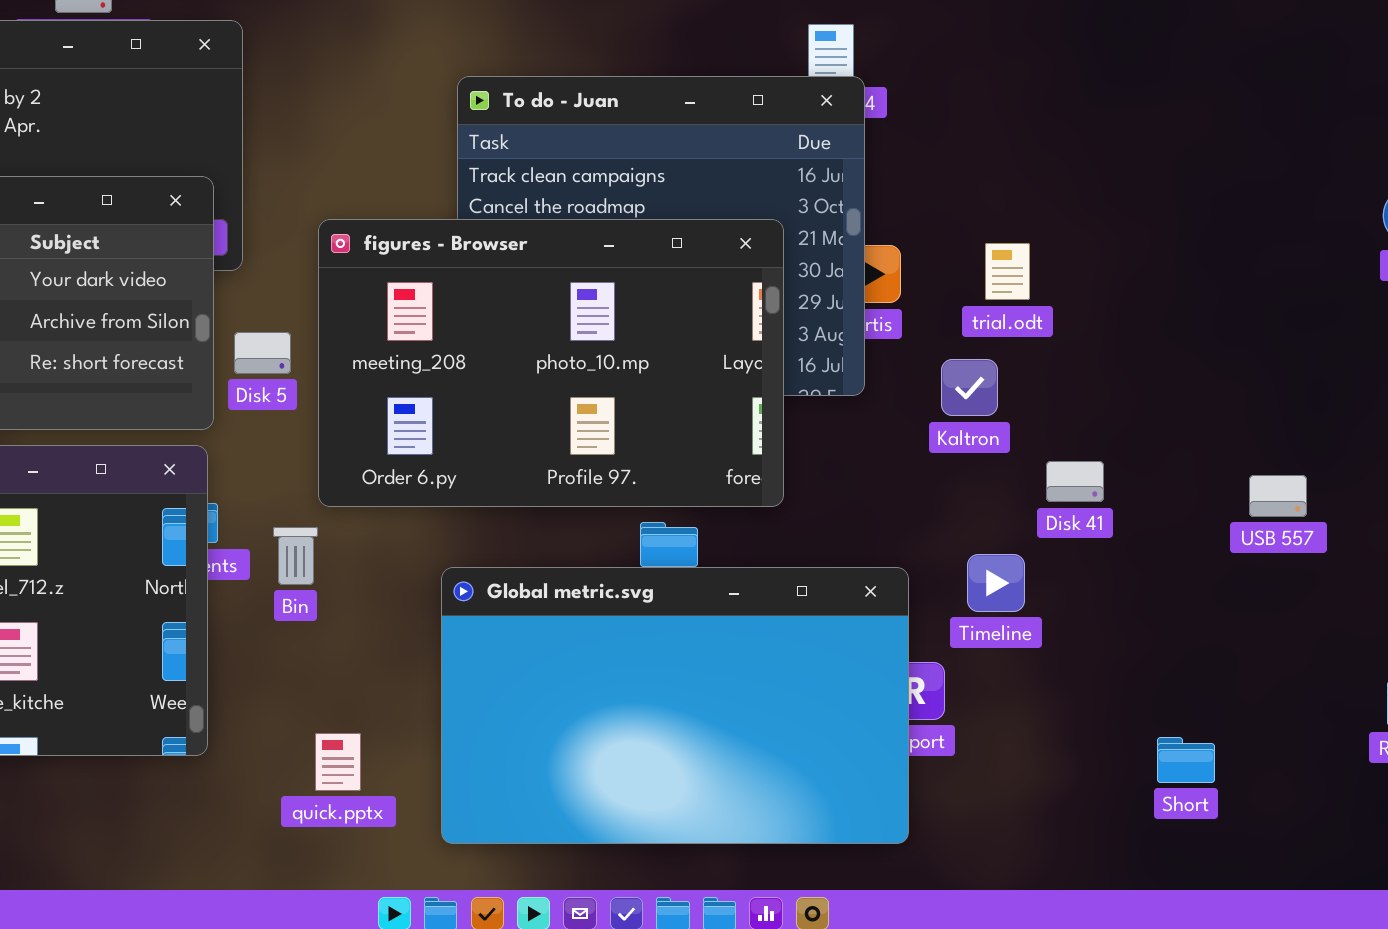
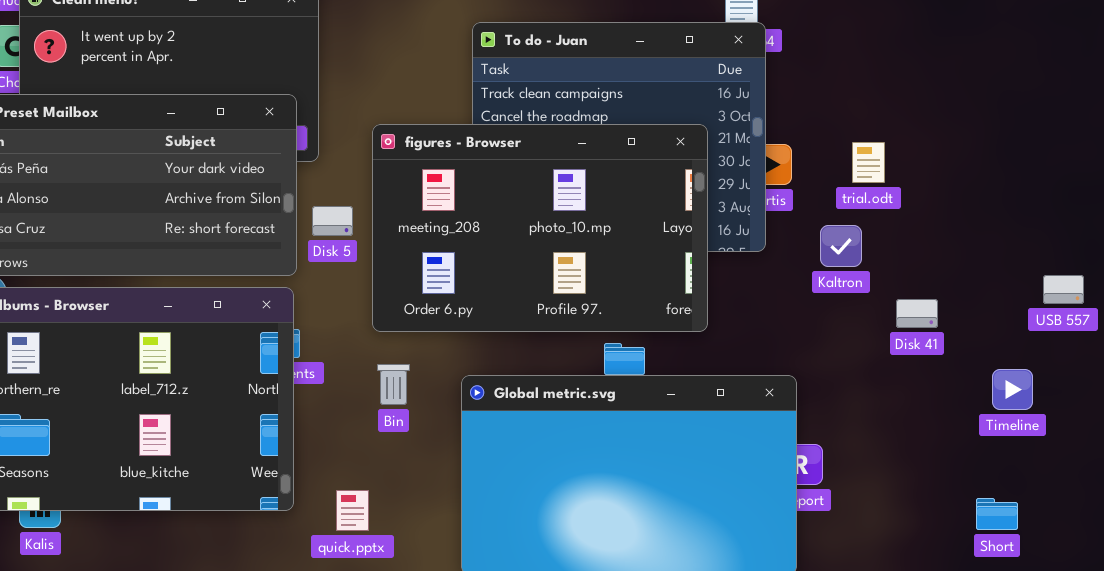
USB 557: [1249,475,1307,517] -> [1043,275,1084,304], moved
Bin: [273,527,318,585] -> [377,364,410,405], moved
Timeline: [967,554,1025,612] -> [992,369,1033,410], moved
quick.pptx: [315,733,361,791] -> [336,490,369,531], moved

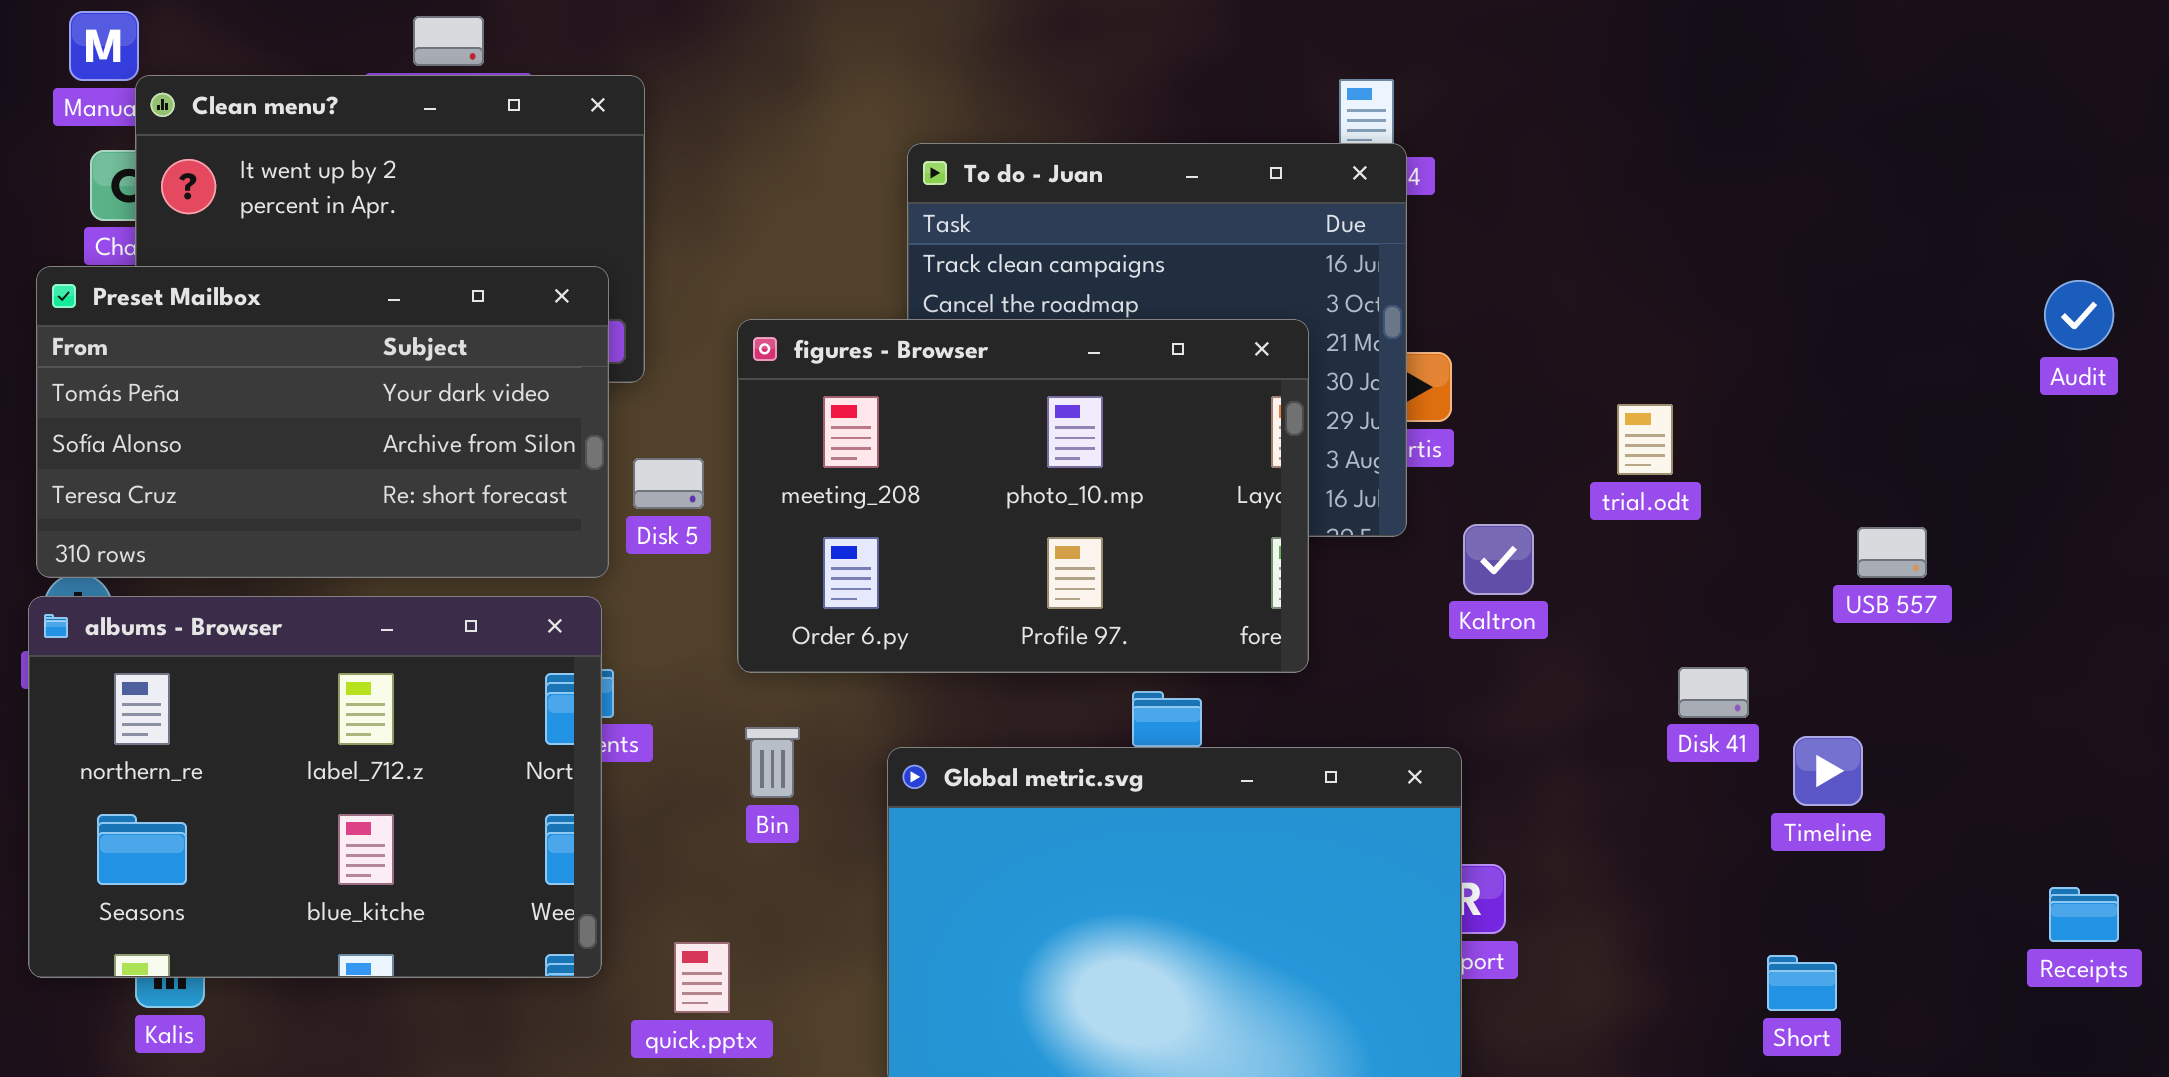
trial.odt: [852,142,885,183] -> [1617,404,1673,475], moved
Kaltron: [820,225,862,267] -> [1463,524,1534,595], moved
USB 557: [1043,275,1084,304] -> [1857,527,1927,578], moved
Disk 41: [896,299,938,328] -> [1678,667,1749,718], moved

